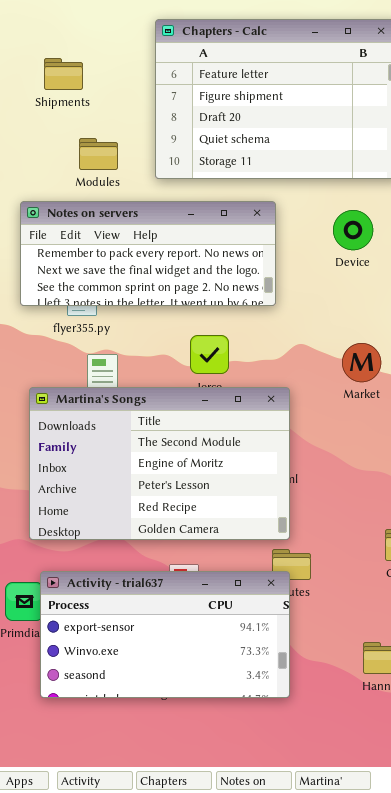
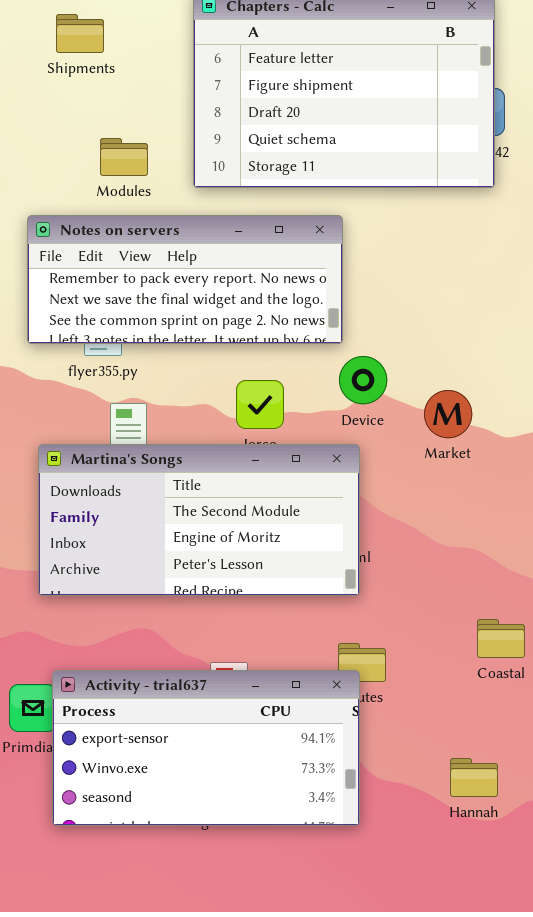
Shipments: [44,58,83,90] -> [56,14,104,53], moved
Device: [333,210,373,250] -> [339,356,387,404], moved
Martina's Songs: [29,387,290,540] -> [38,444,360,596], resized

